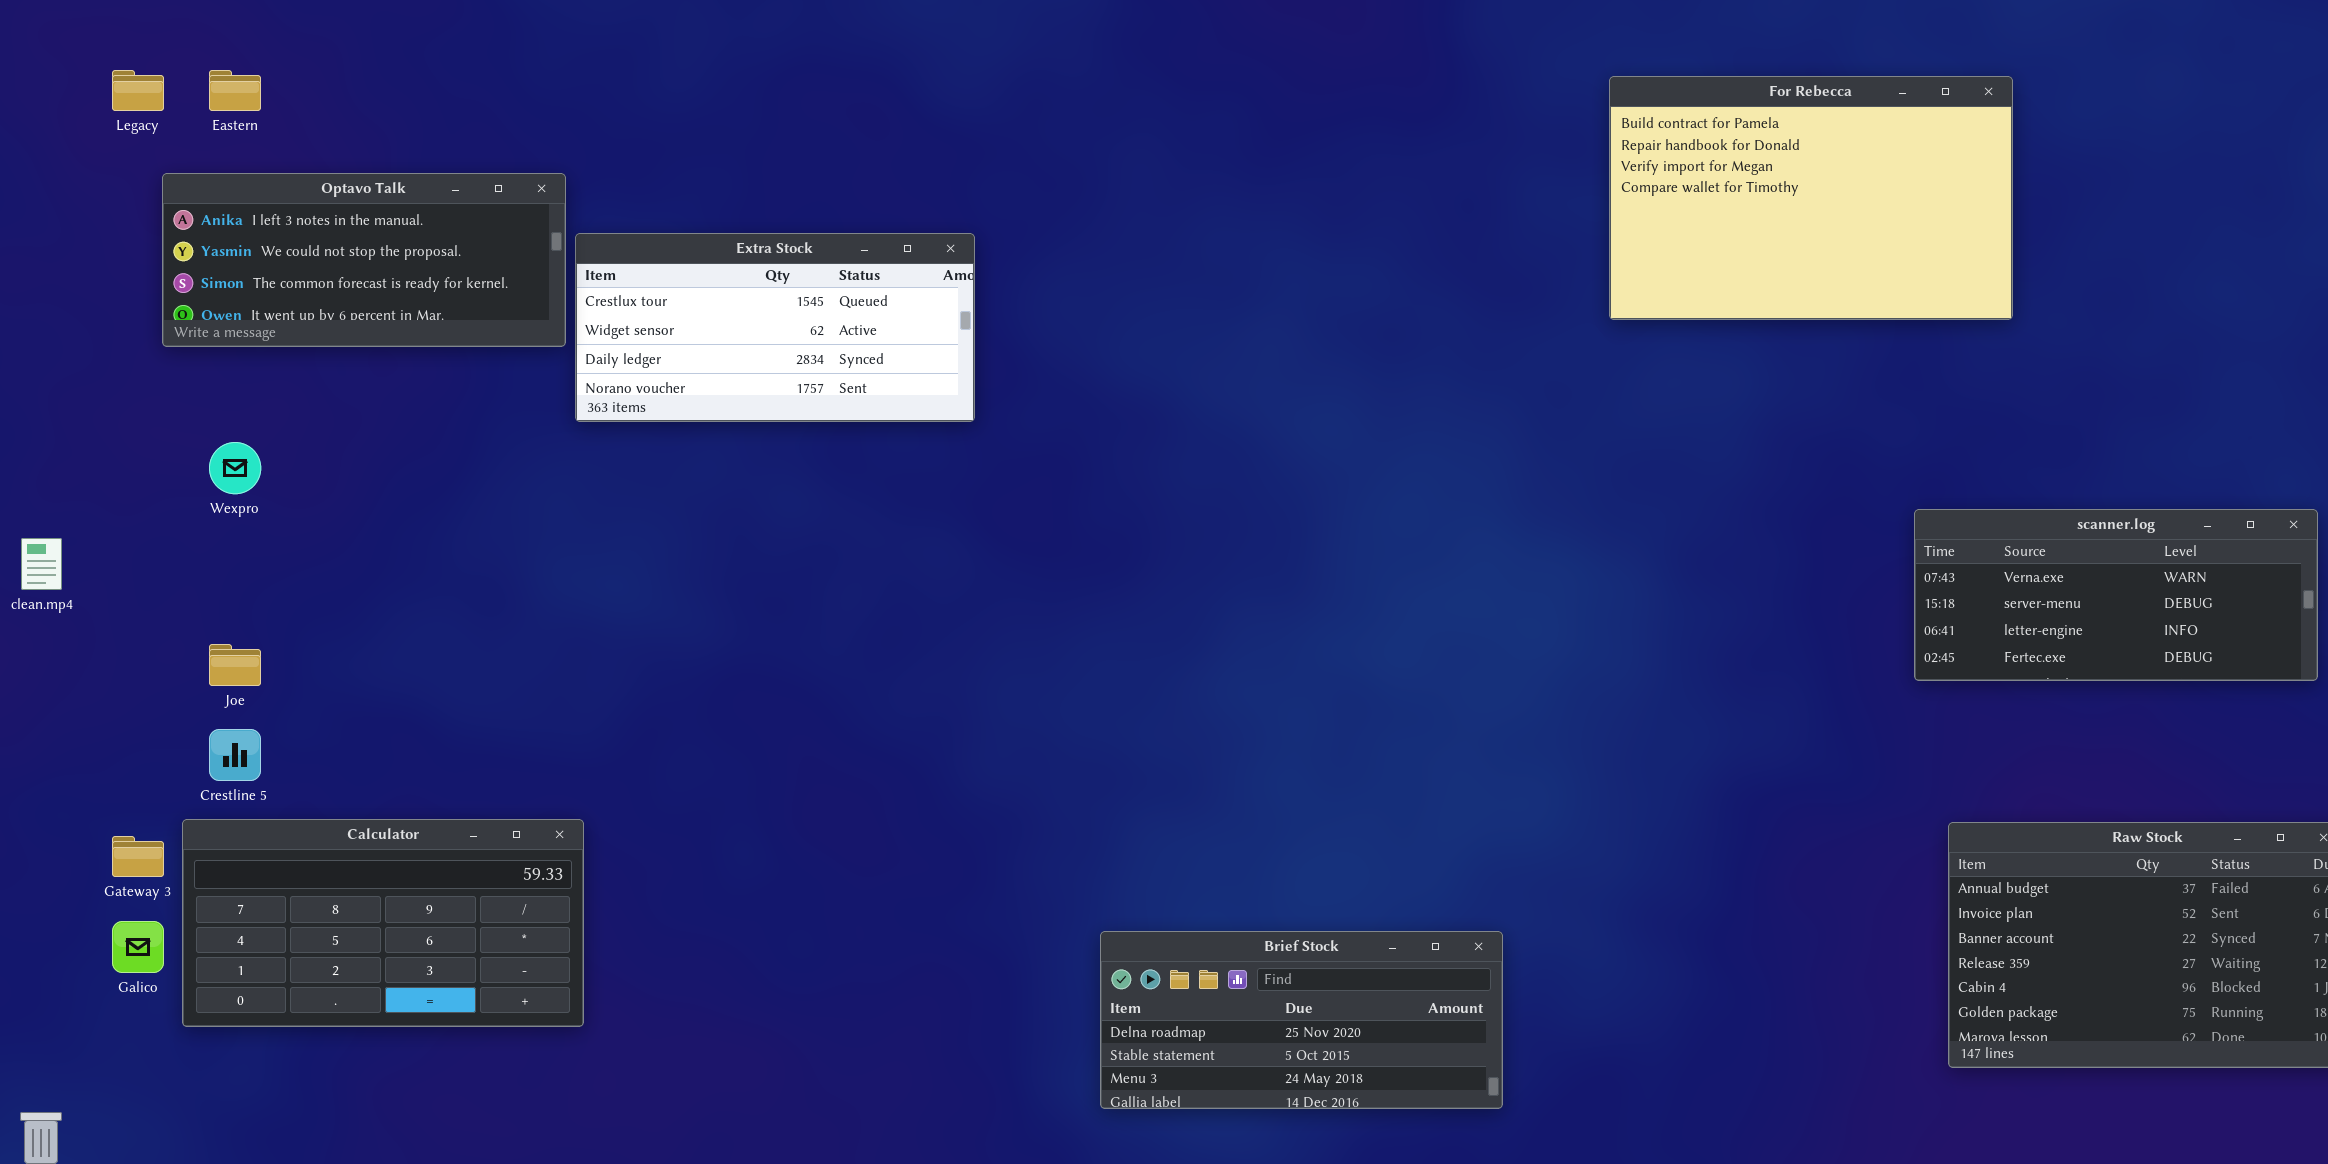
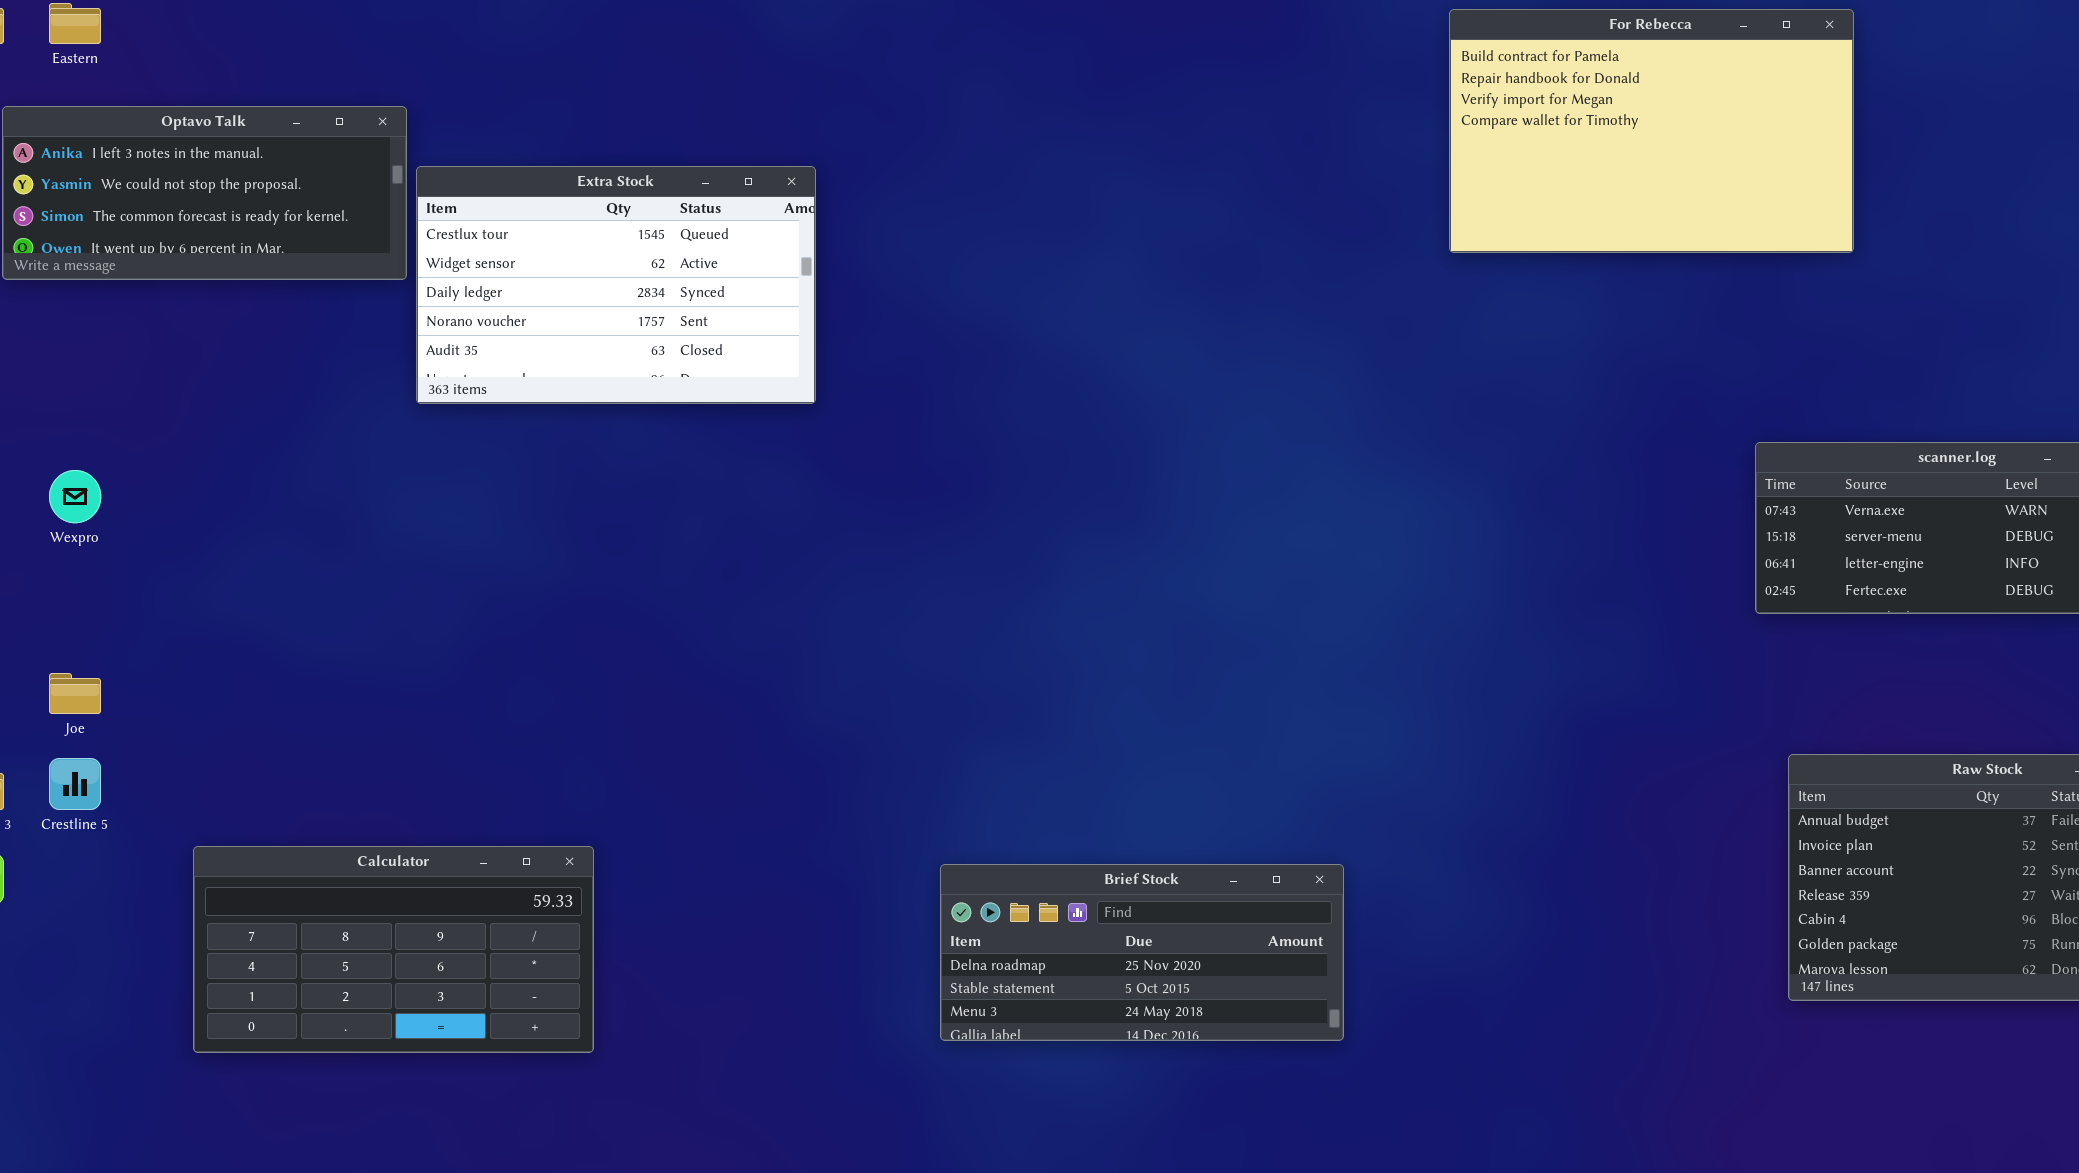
Extra Stock: [575,233,975,422] -> [416,166,816,404], resized
Wexpro: [209,442,261,494] -> [49,470,101,523], moved
Joe: [209,644,261,686] -> [49,673,101,714], moved
Crestline 5: [209,729,261,781] -> [49,758,101,810], moved
Calculator: [182,819,584,1027] -> [193,846,594,1053], moved

